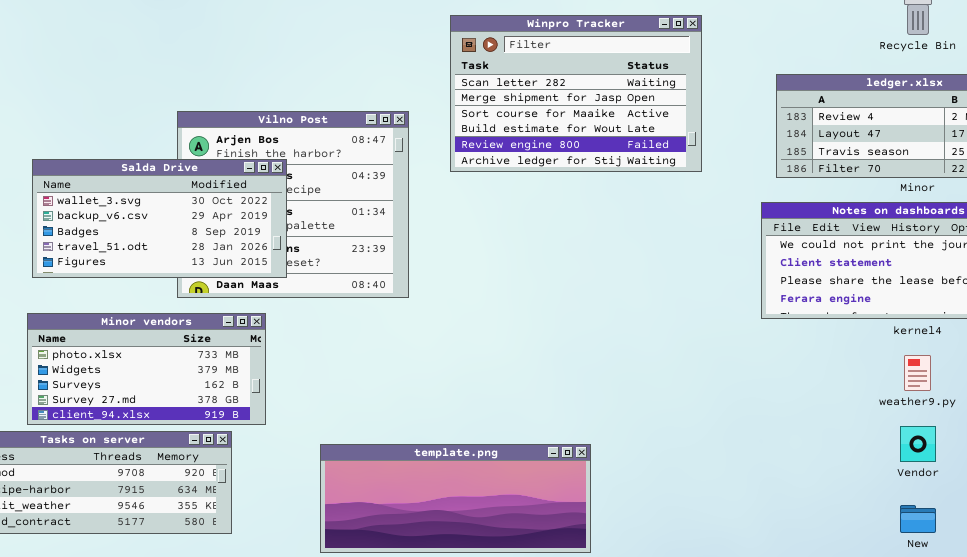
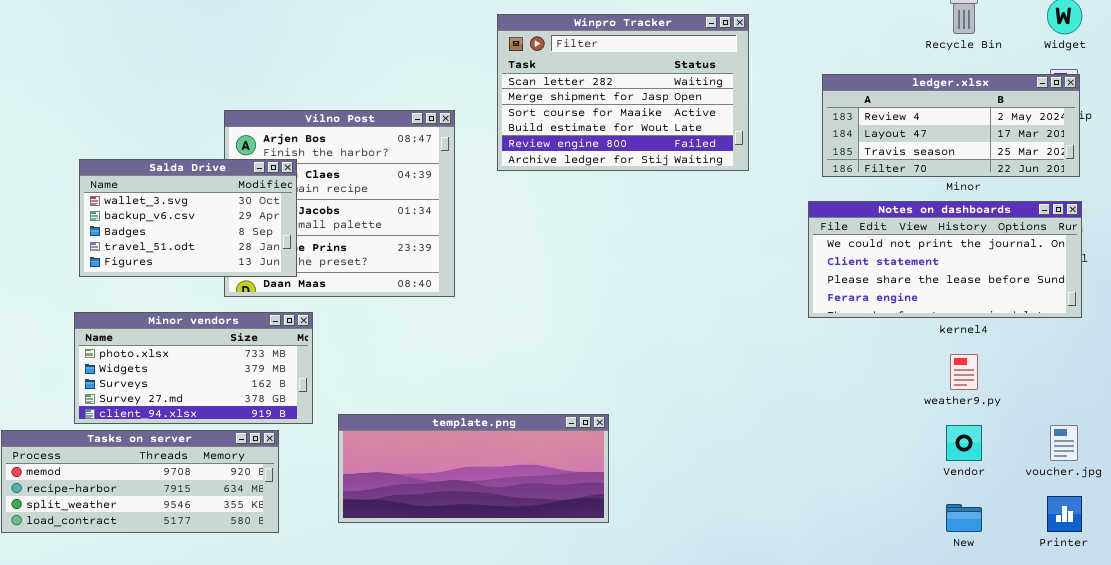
Salda Drive: [32,159,287,278] -> [79,159,297,277], resized
template.png: [320,444,591,553] -> [338,414,609,523], moved

